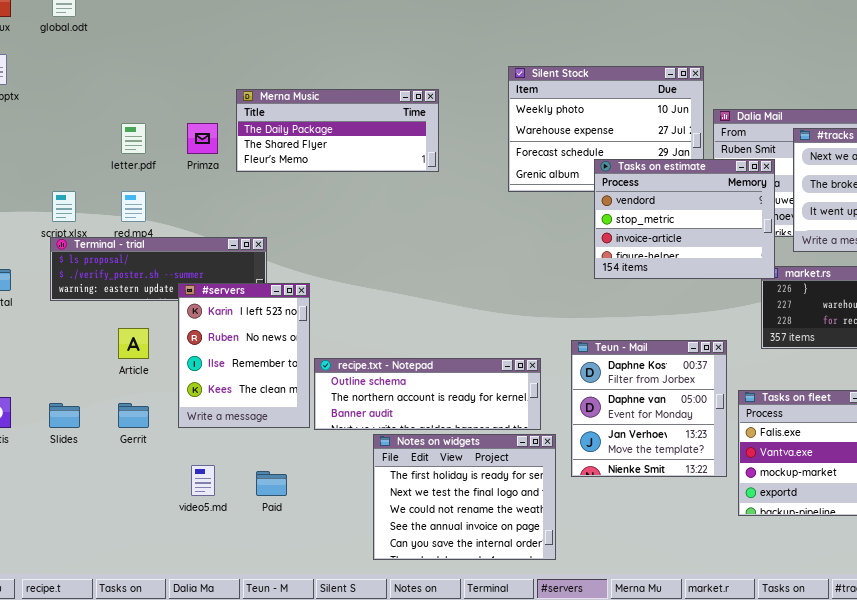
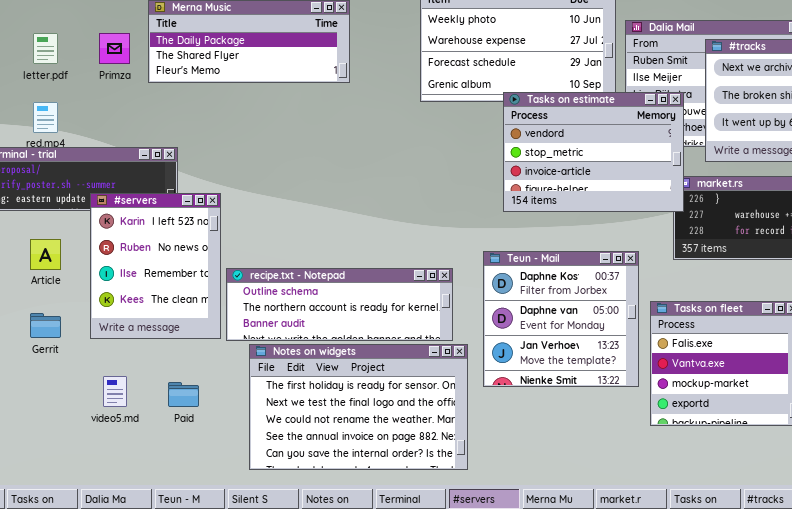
Tasks on estimate: [594,159,775,279] -> [503,92,684,212], moved
Notes on widgets: [373,434,556,560] -> [249,344,468,470], resized

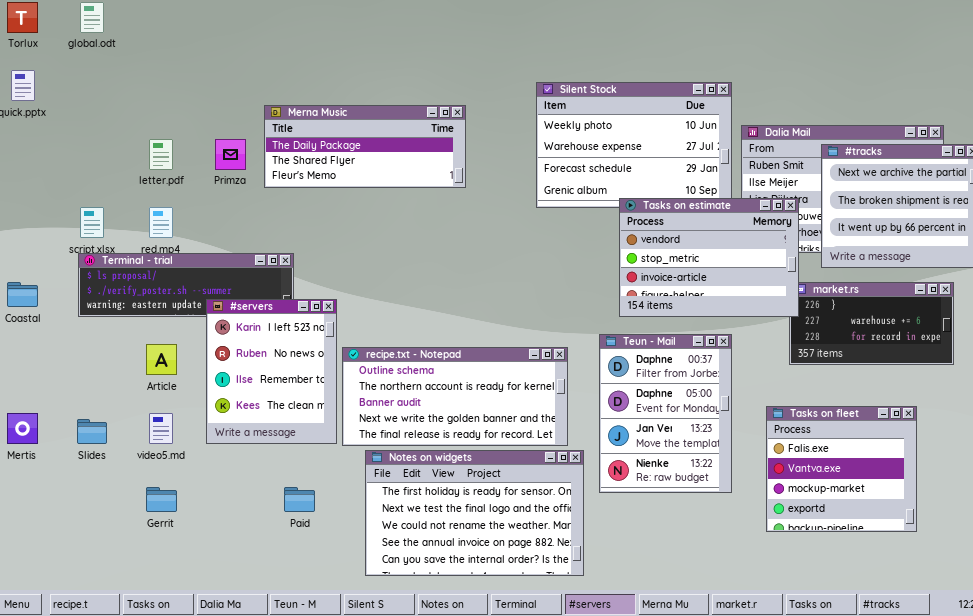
Teun - Mail: [483,251,639,387] -> [599,334,732,493], resized
recipe.txt - Notepad: [226,268,453,341] -> [342,347,568,446], resized
Gerrit: [30,313,61,338] -> [146,487,177,512], moved
video5.md: [103,376,127,407] -> [149,413,173,444], moved

